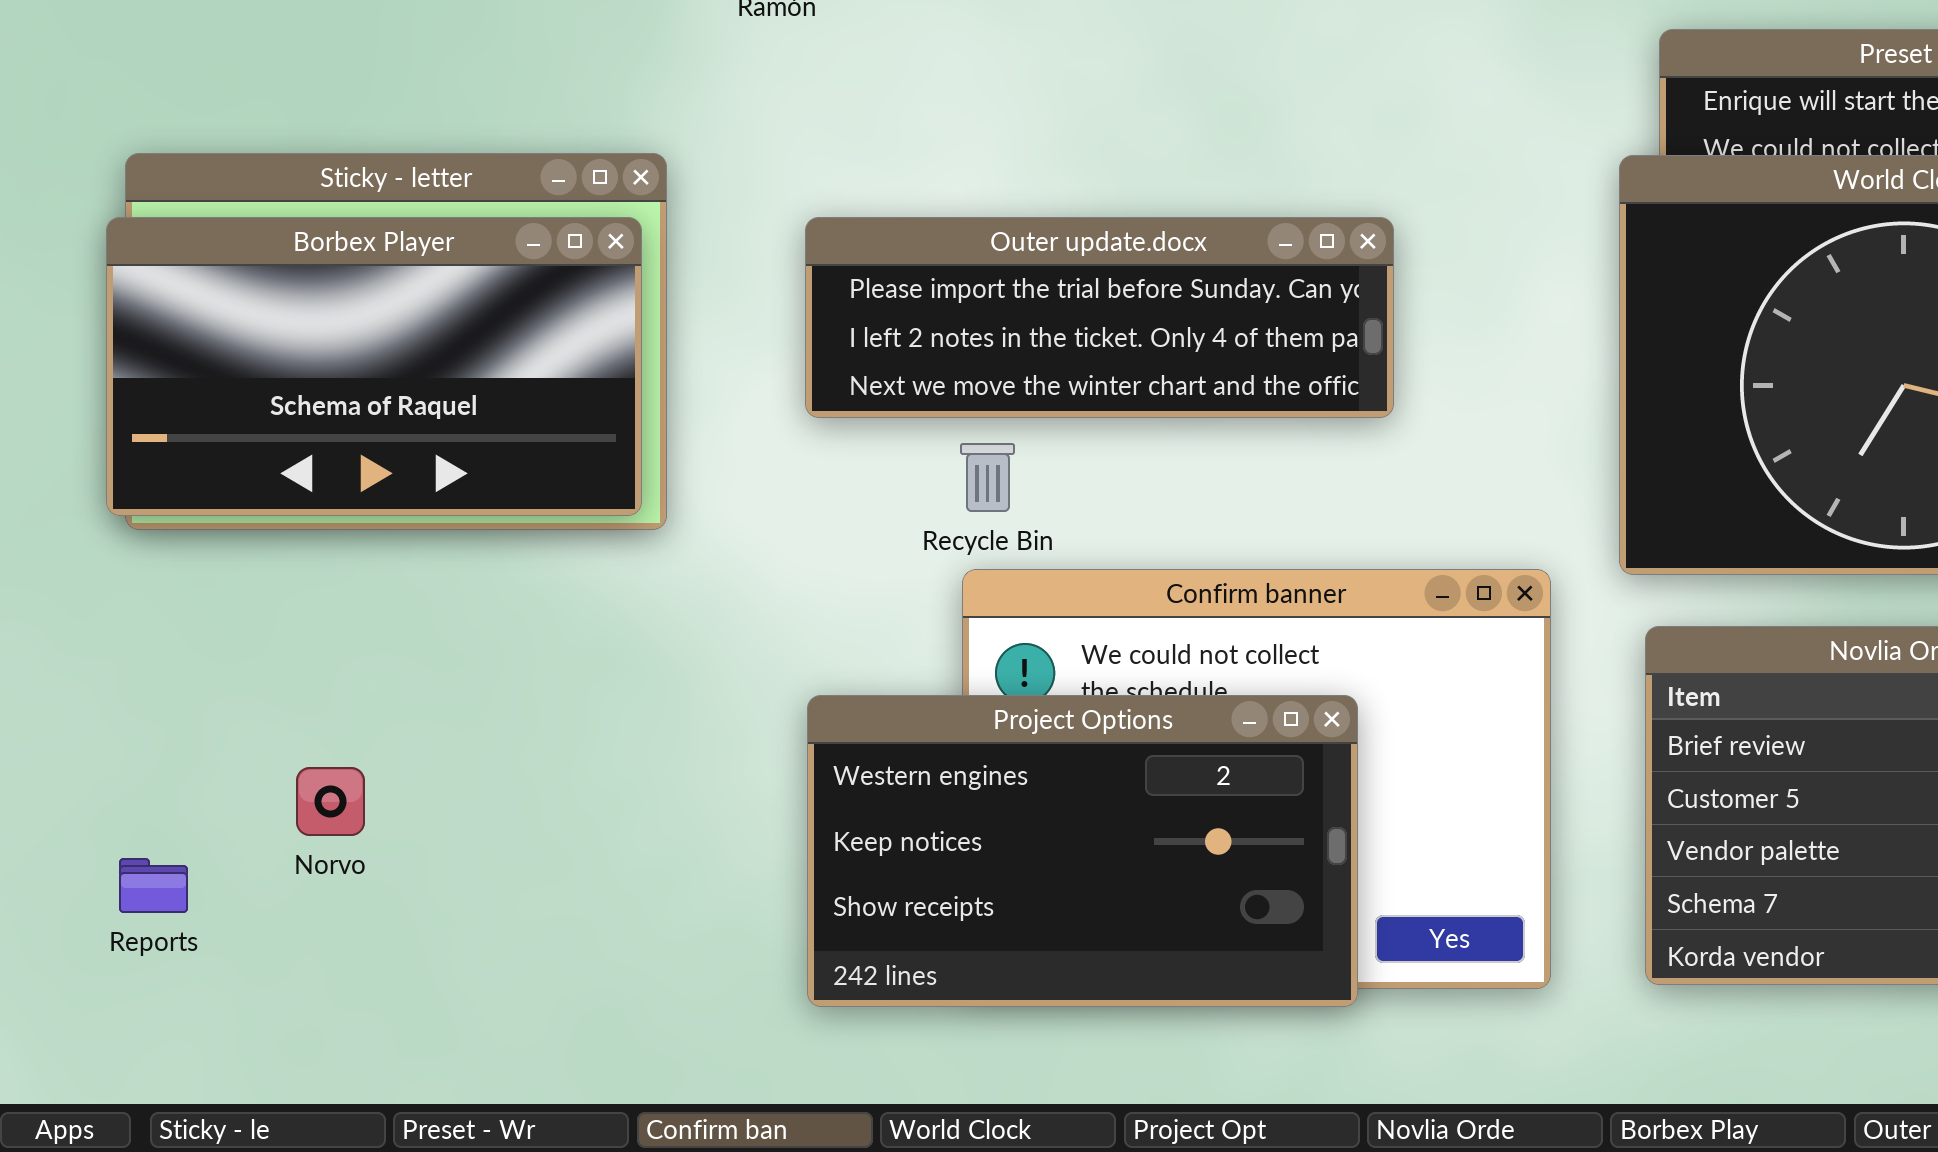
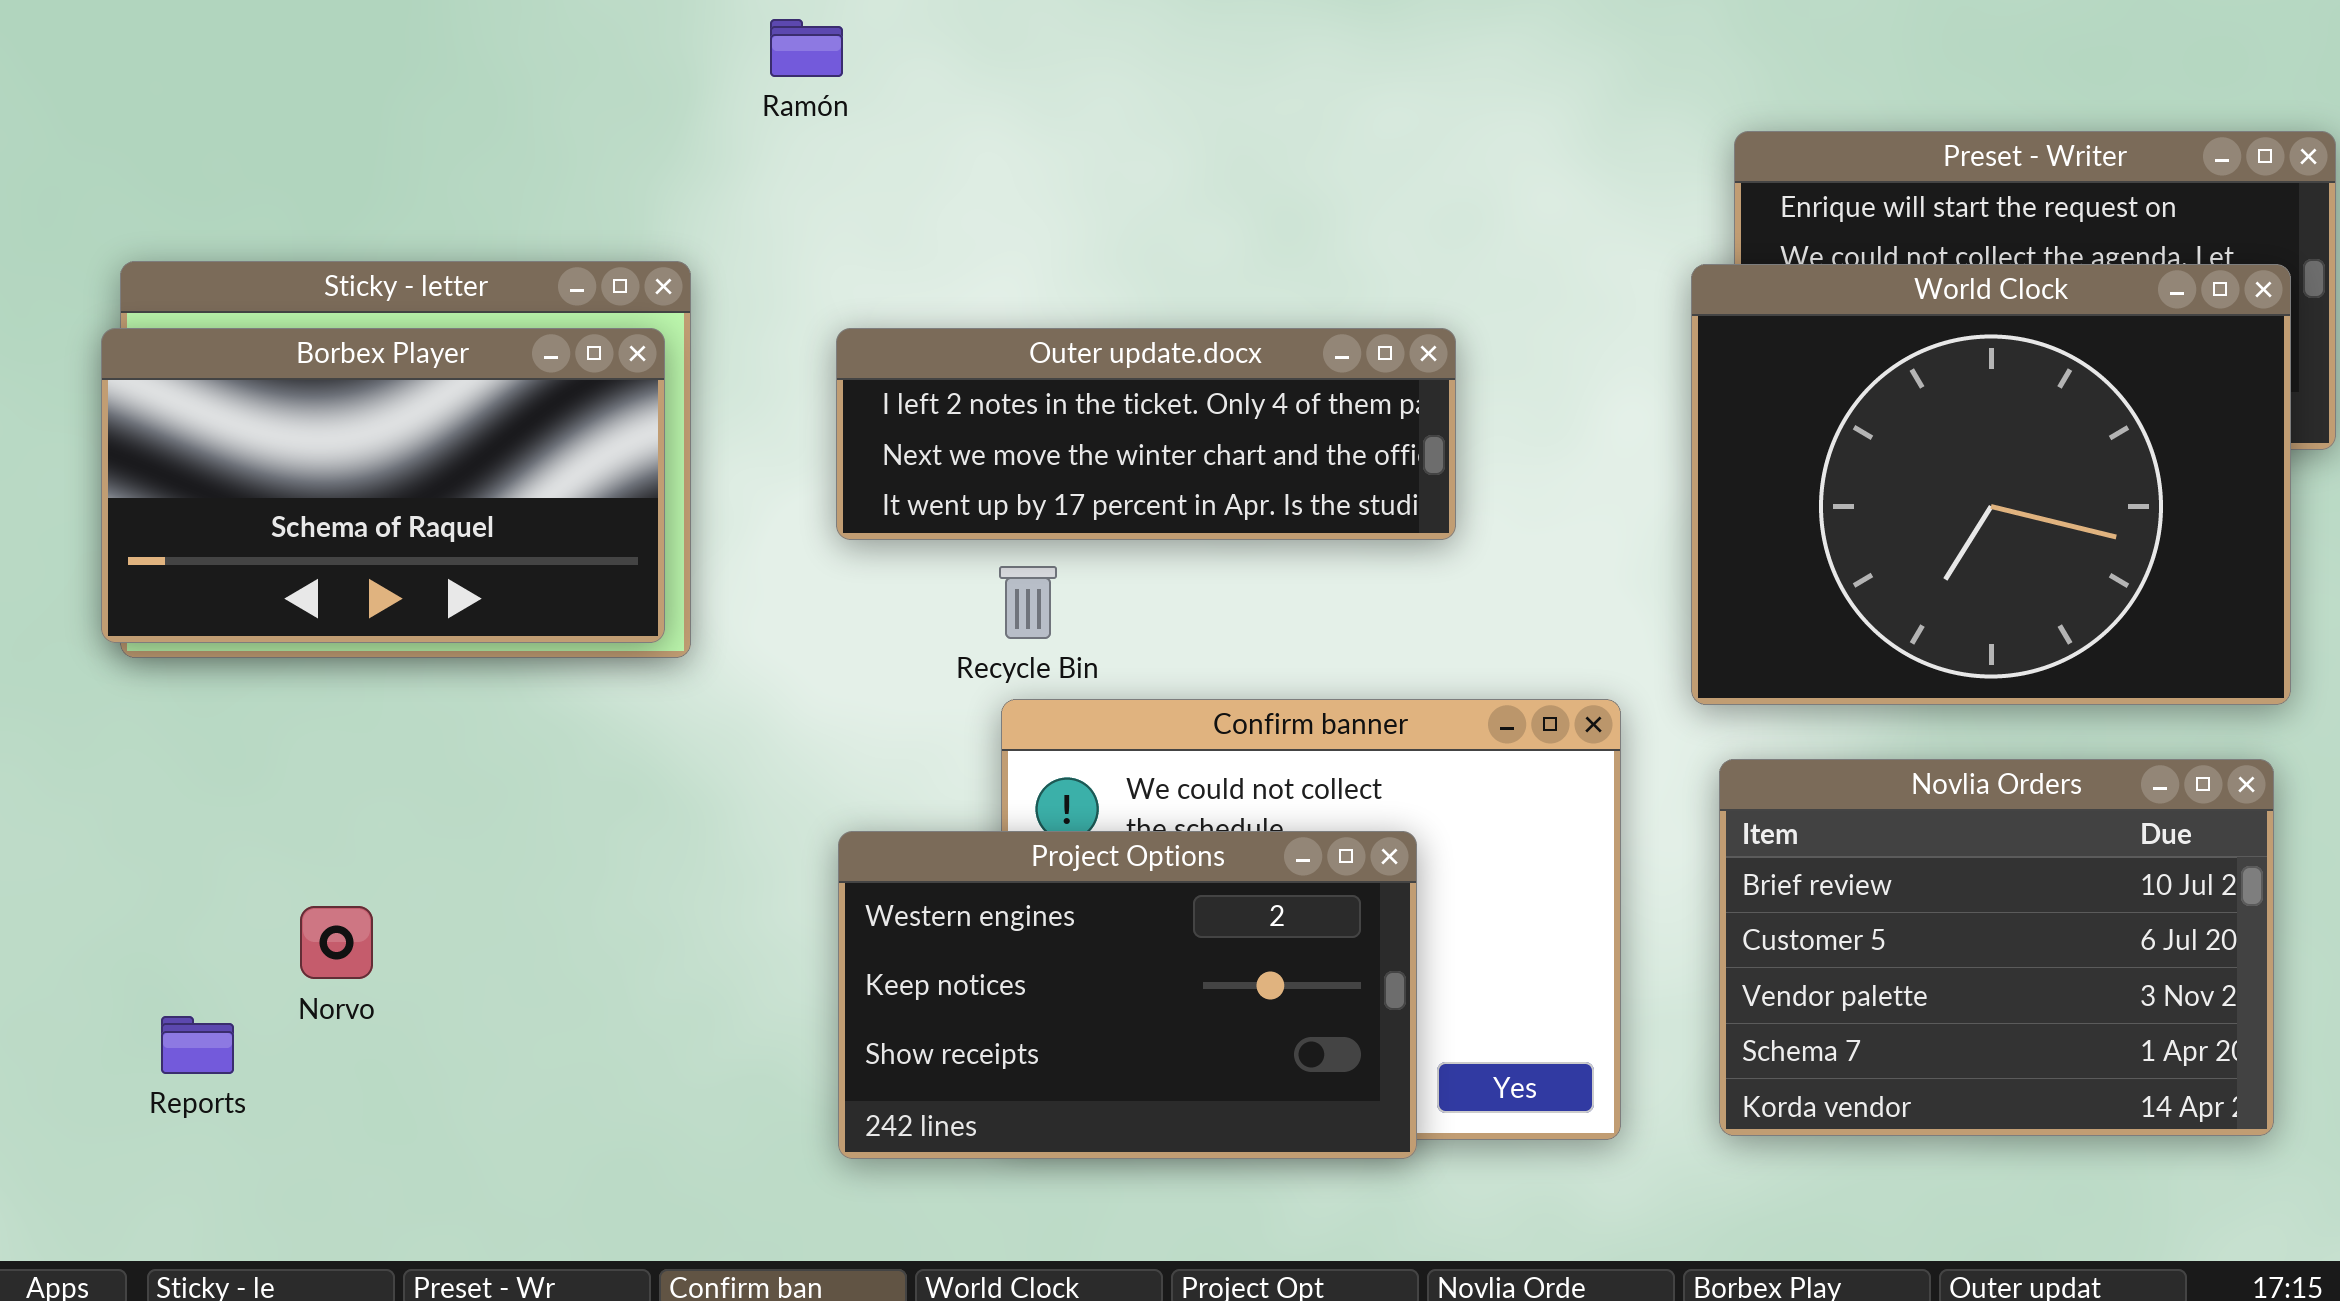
Outer update.docx: [805,217,1394,418] -> [836,328,1456,540], scrolled down 1 row
Reports: [119,858,188,913] -> [161,1016,234,1074], moved

